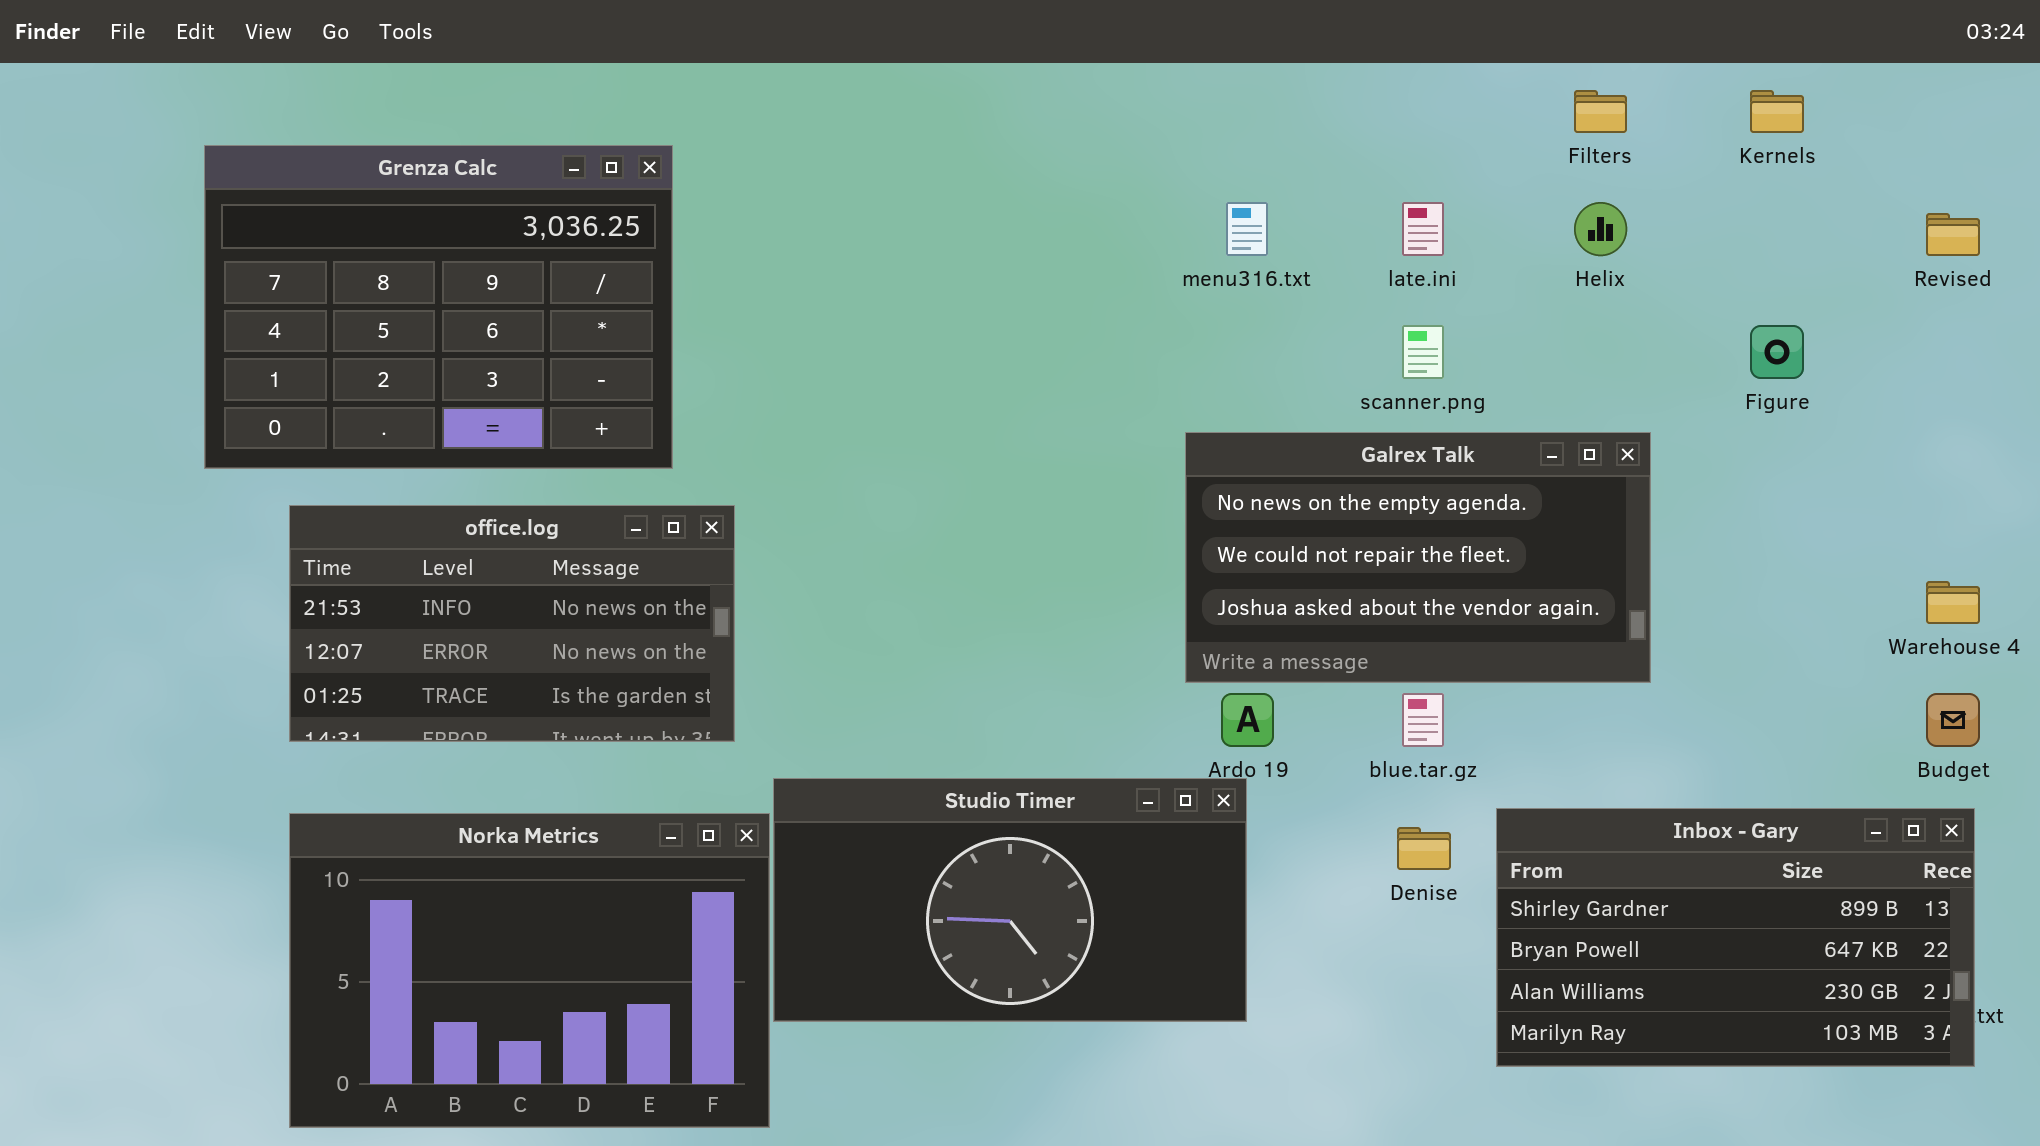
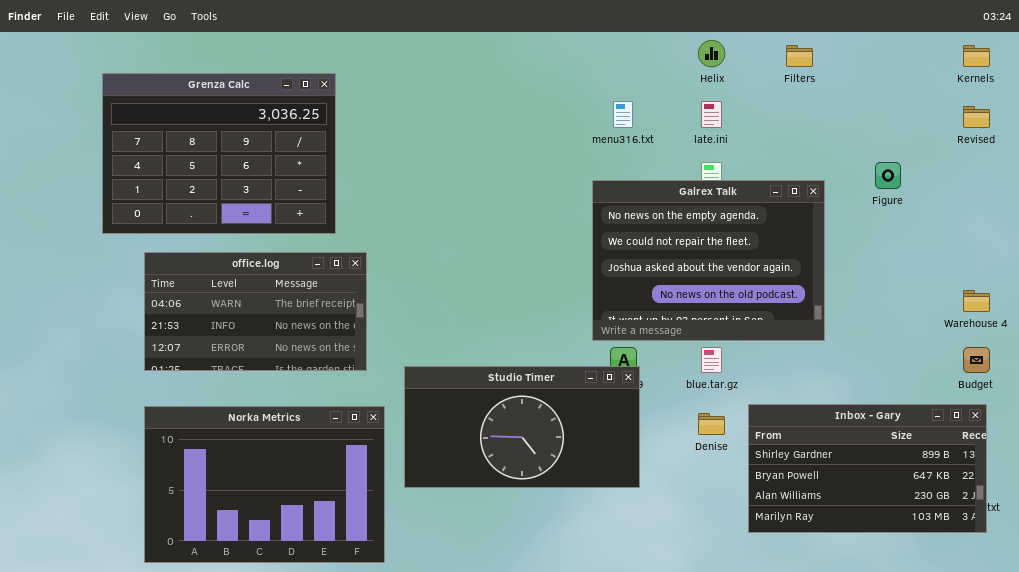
Kernels: [1750,90,1804,133] -> [963,45,990,67], moved
Helix: [1574,202,1627,256] -> [698,40,725,67], moved
Galrex Talk: [1185,432,1651,683] -> [592,180,825,341], resized
office.log: [289,505,735,742] -> [144,252,367,371], scrolled up 1 row
Studio Timer: [773,778,1247,1022] -> [404,366,640,488], moved

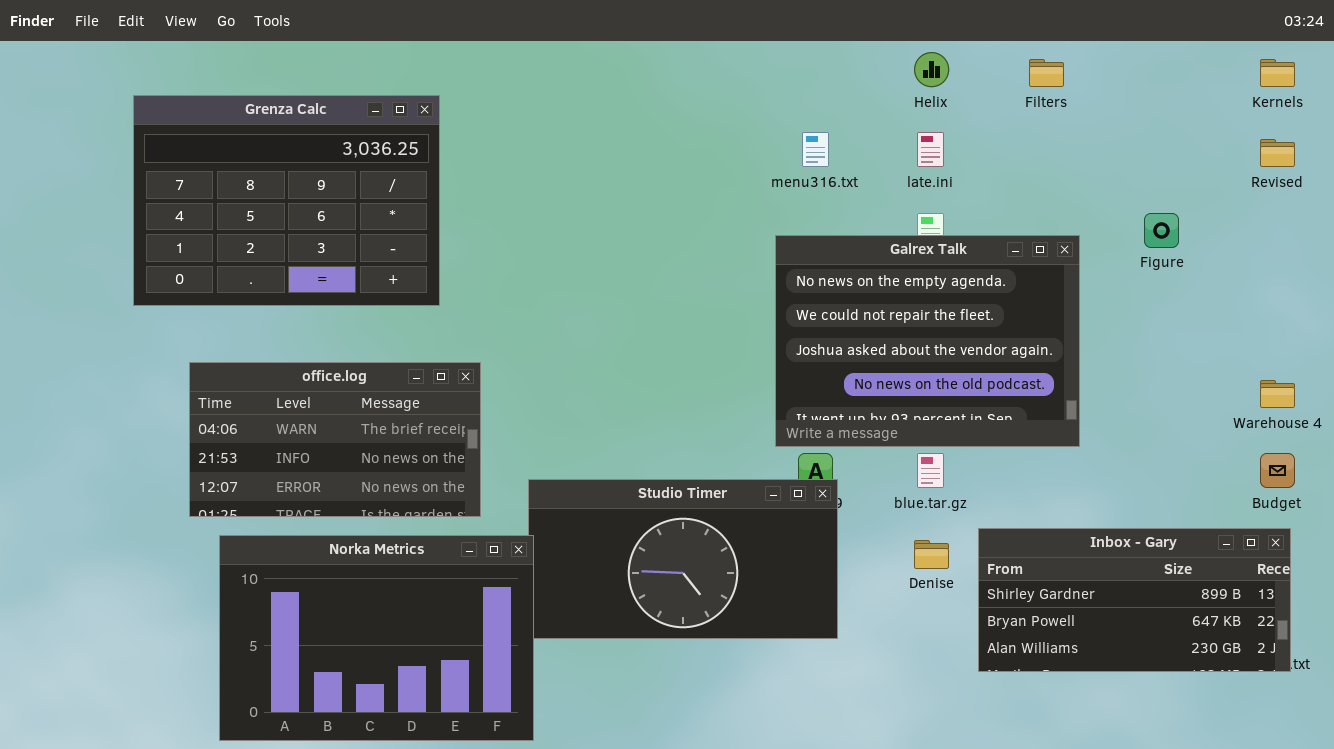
office.log: [144,252,367,371] -> [189,362,481,517], moved
Inbox - Gary: [748,404,987,533] -> [978,528,1291,672], resized
Norka Metrics: [144,406,385,563] -> [219,535,534,741], moved

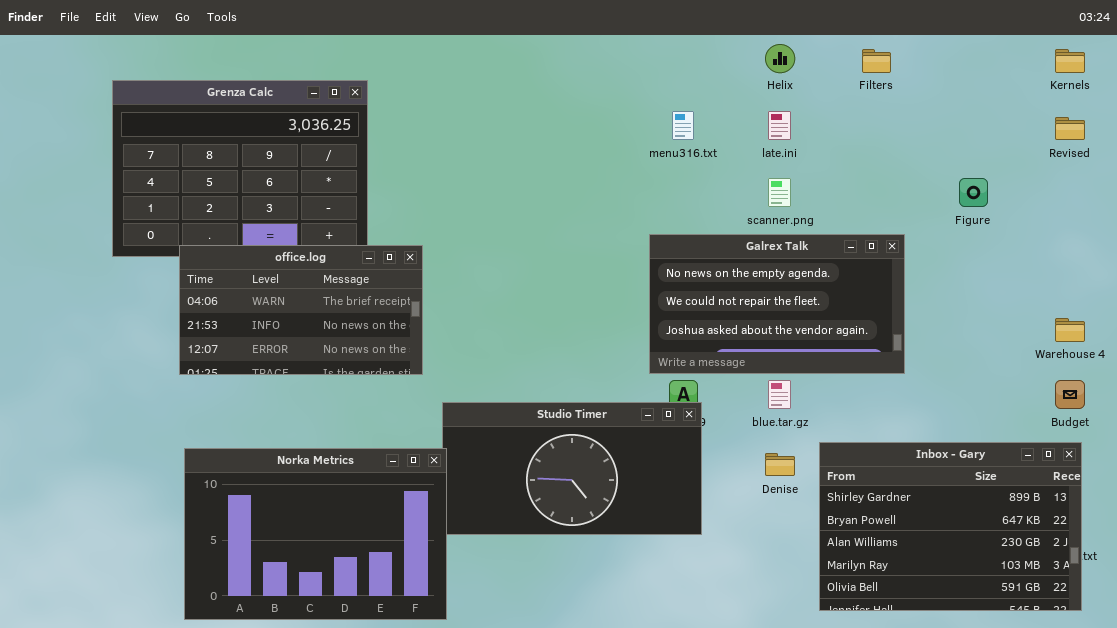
Galrex Talk: [775,235,1080,447] -> [649,234,905,374], resized
office.log: [189,362,481,517] -> [179,245,423,375], moved
Inbox - Gary: [978,528,1291,672] -> [819,442,1082,611], resized

